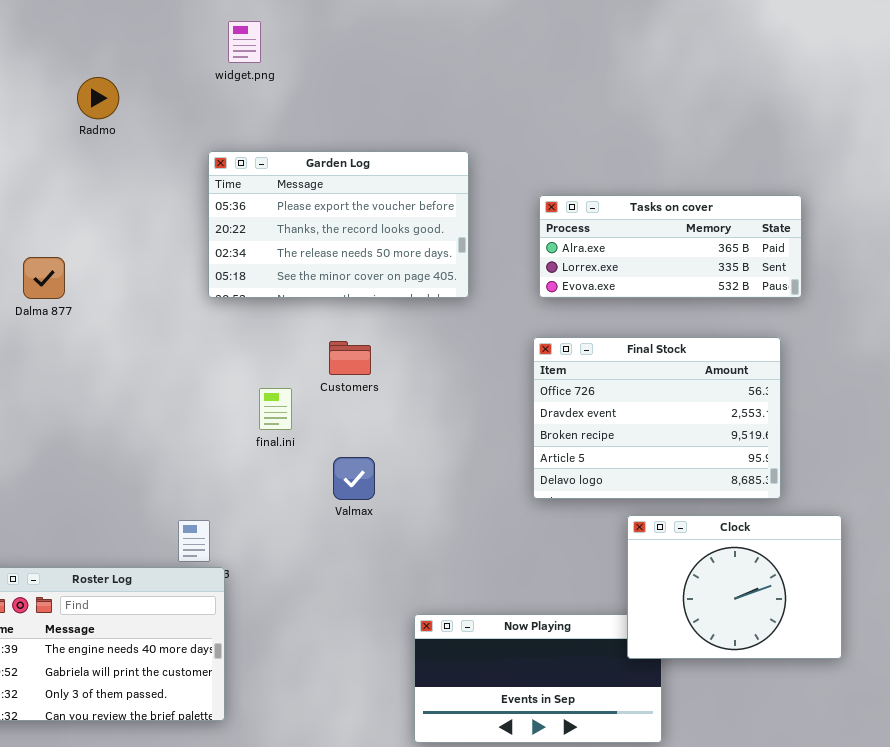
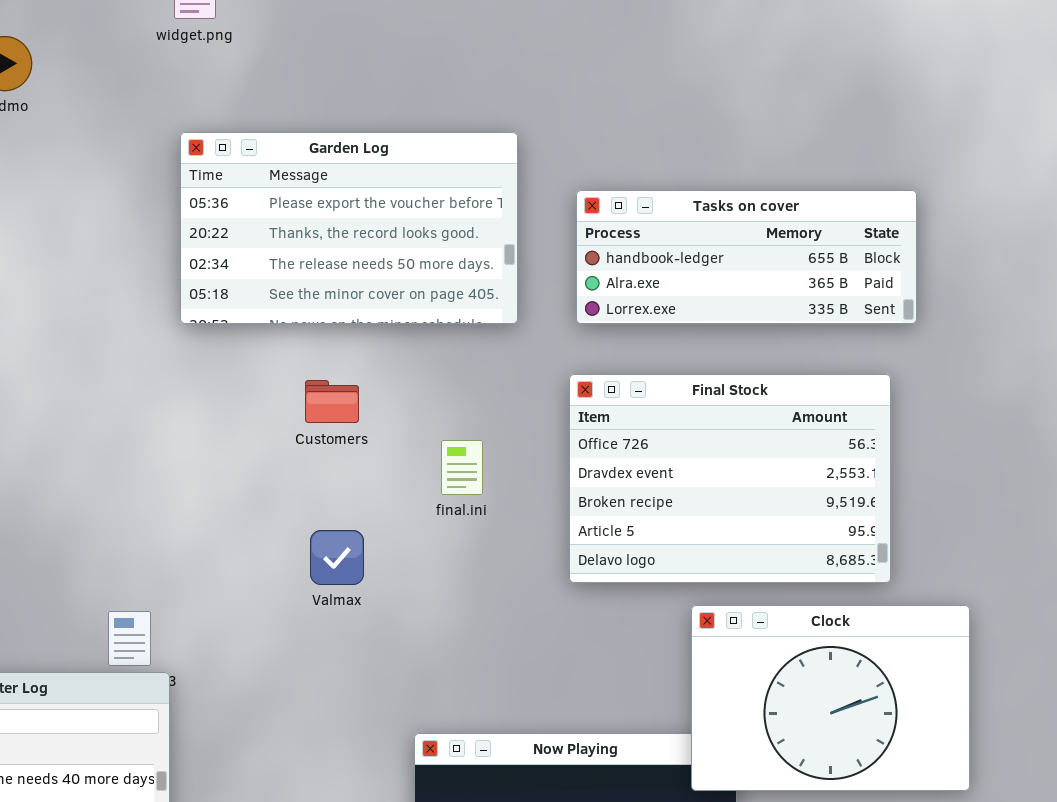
Garden Log: [208,151,469,298] -> [180,132,518,324], moved
Tasks on cover: [539,195,802,298] -> [576,190,917,324], scrolled up 1 row
final.ini: [259,388,292,430] -> [441,440,483,495], moved

